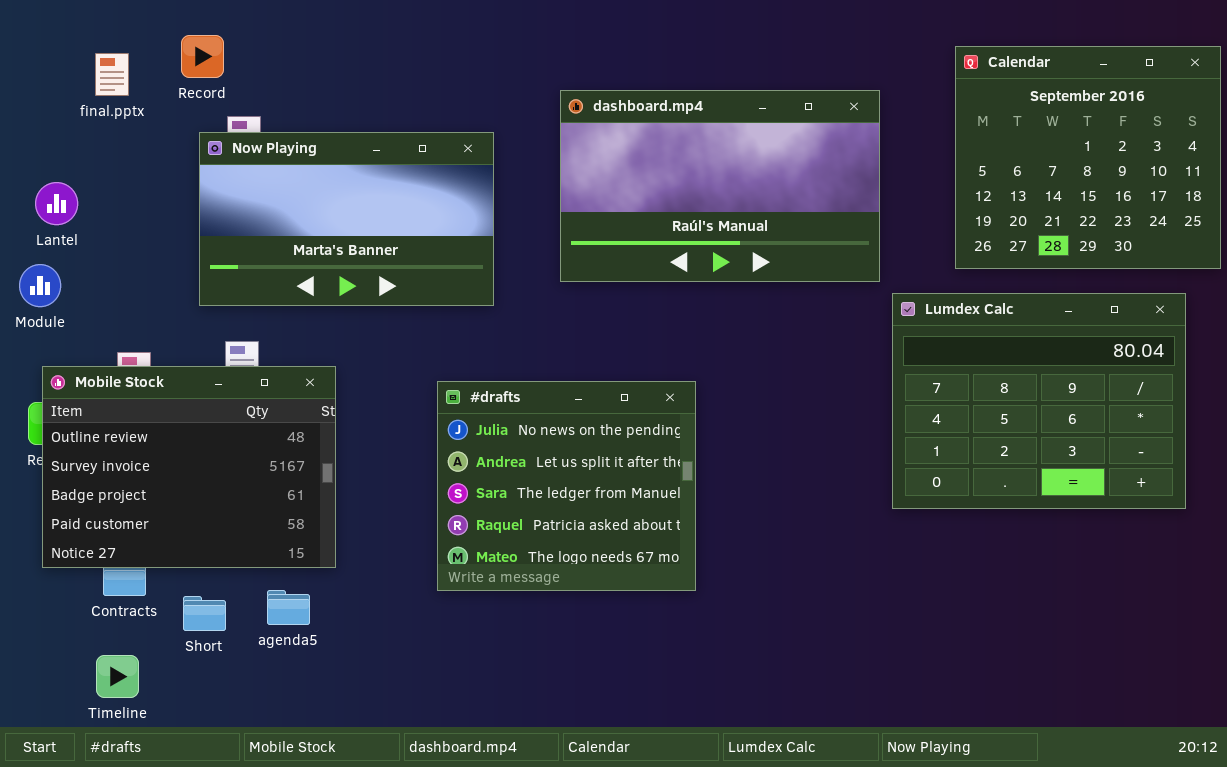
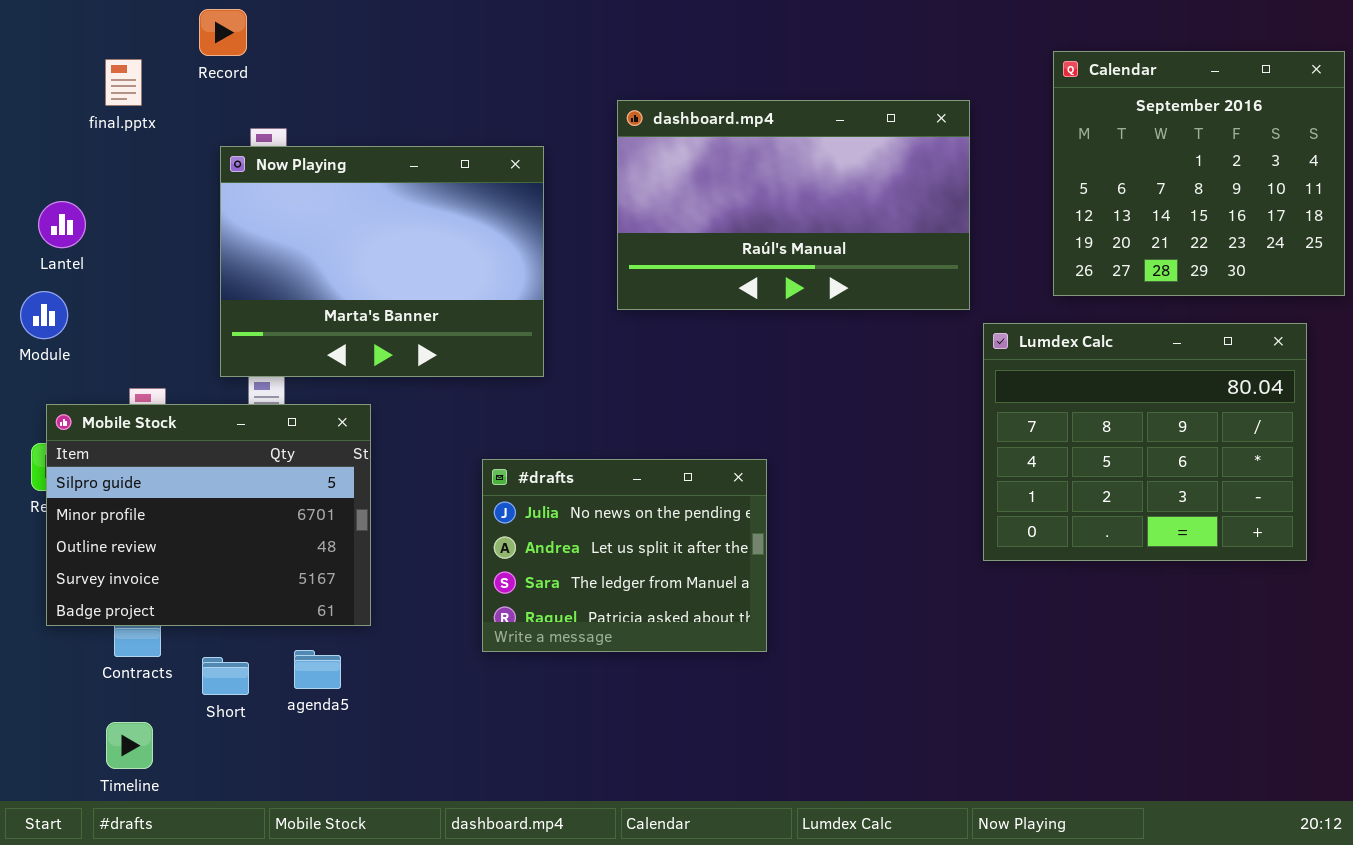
Record: [181,35,224,78] -> [199,9,247,56], moved
Now Playing: [199,132,494,306] -> [220,146,544,377], resized
Mobile Stock: [42,366,336,568] -> [46,404,371,626], scrolled up 2 rows
#drafts: [437,381,696,591] -> [482,459,767,652], resized

